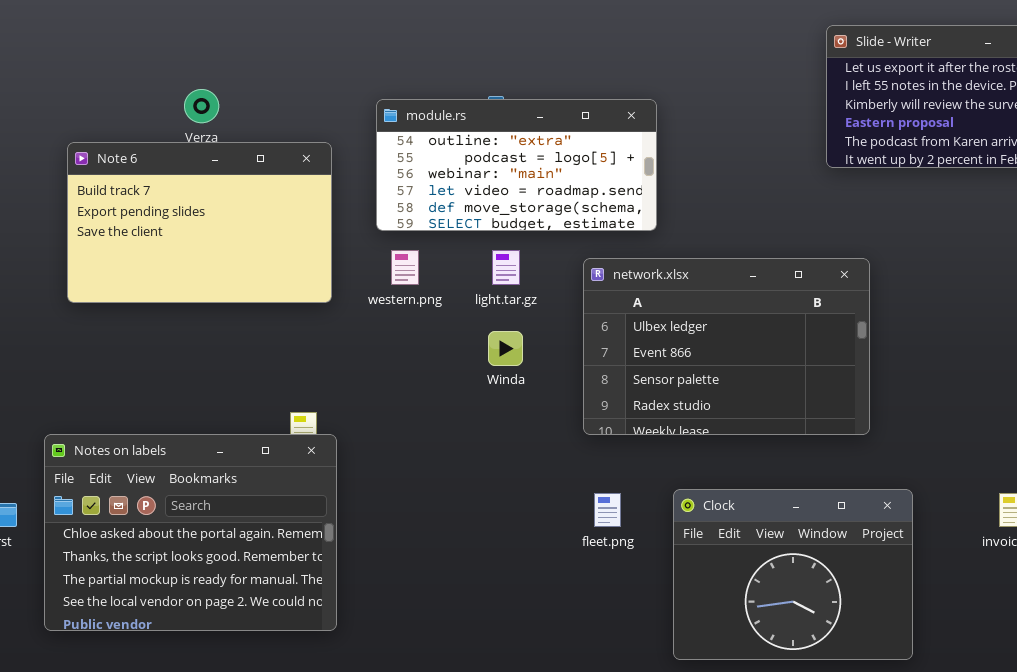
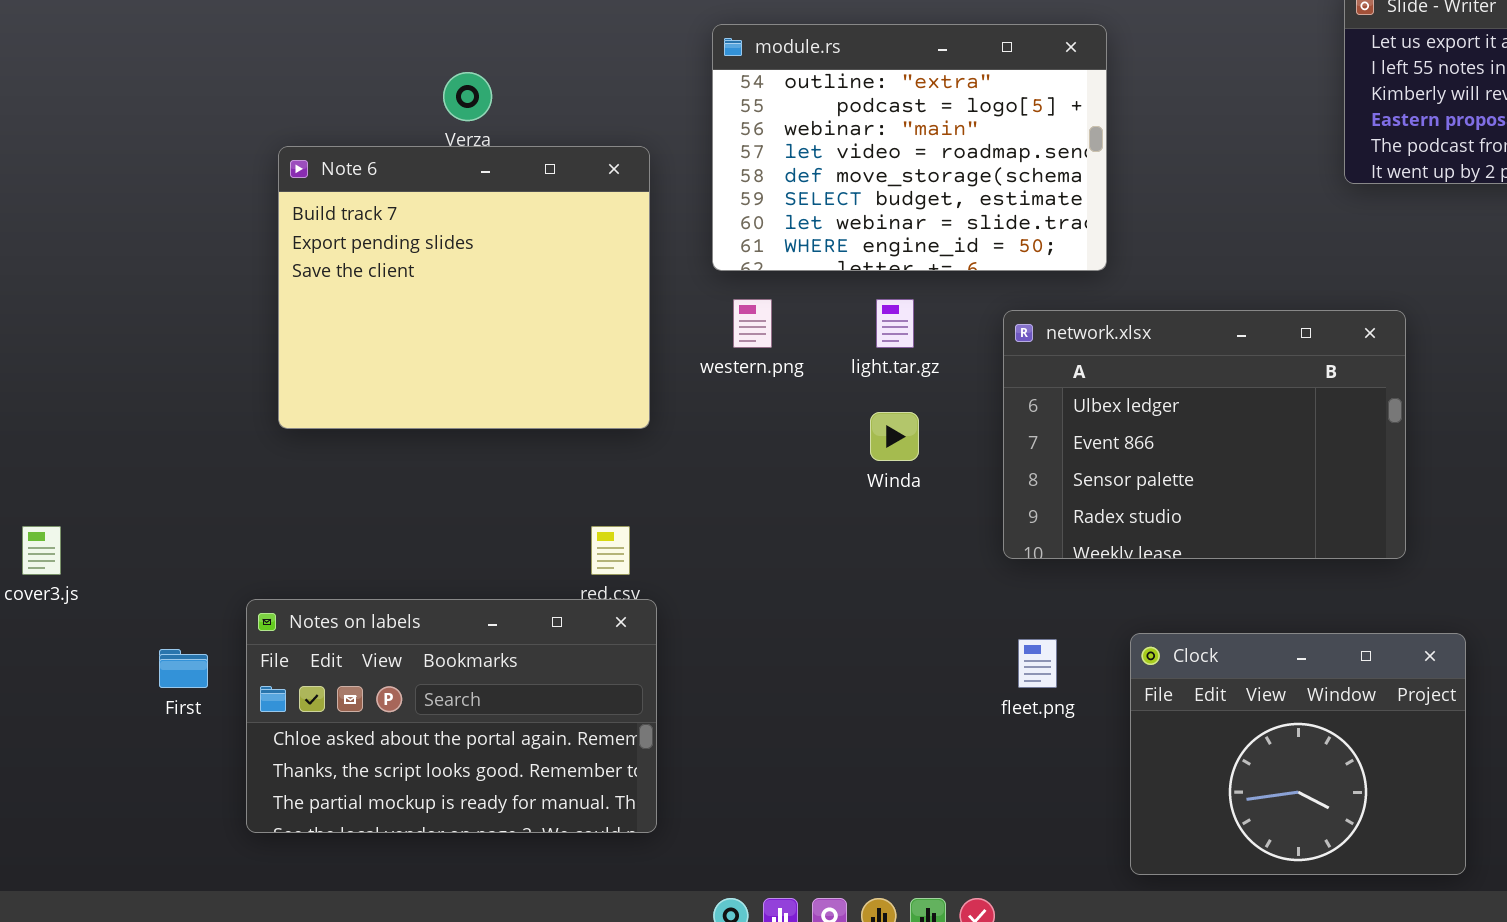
module.rs: [376,99,657,231] -> [712,24,1107,271], resized
Note 6: [67,142,332,303] -> [278,146,650,429], resized
Notes on labels: [44,434,337,631] -> [246,599,657,833], resized

